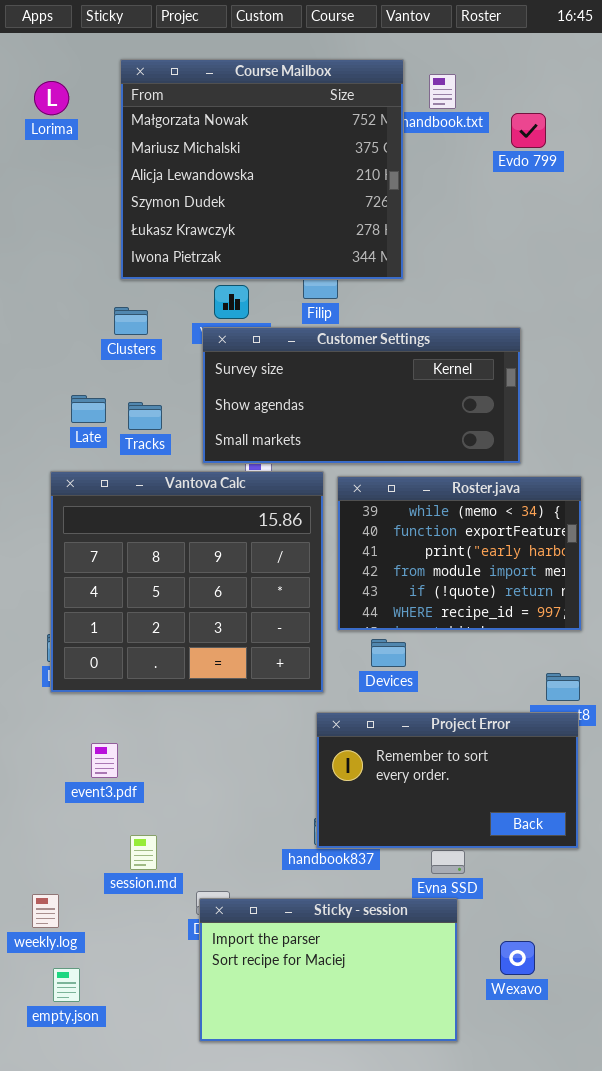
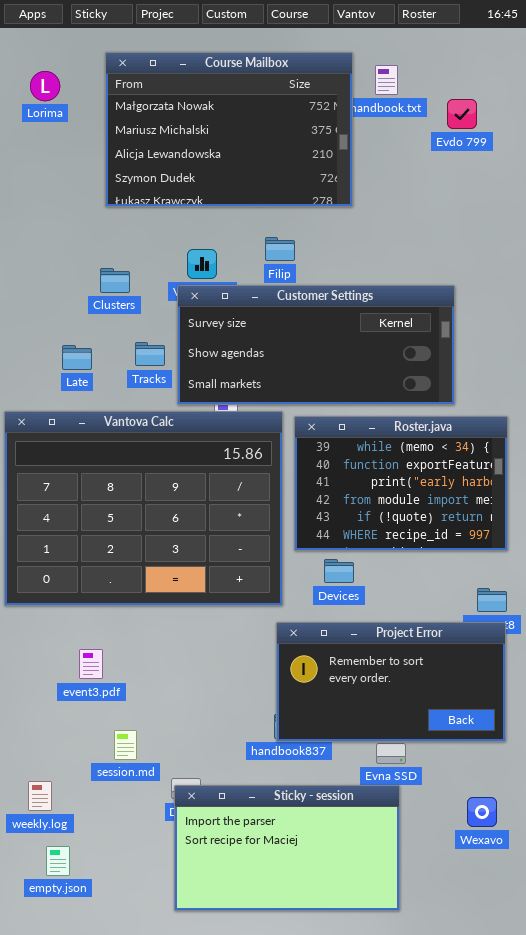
Course Mailbox: [120,59,404,280] -> [105,52,353,207], resized
Tracks: [128,402,162,430] -> [135,342,165,366], moved
Vantova Calc: [50,471,324,693] -> [4,411,283,606], resized
Wexavo: [500,941,535,975] -> [467,797,497,827], moved

